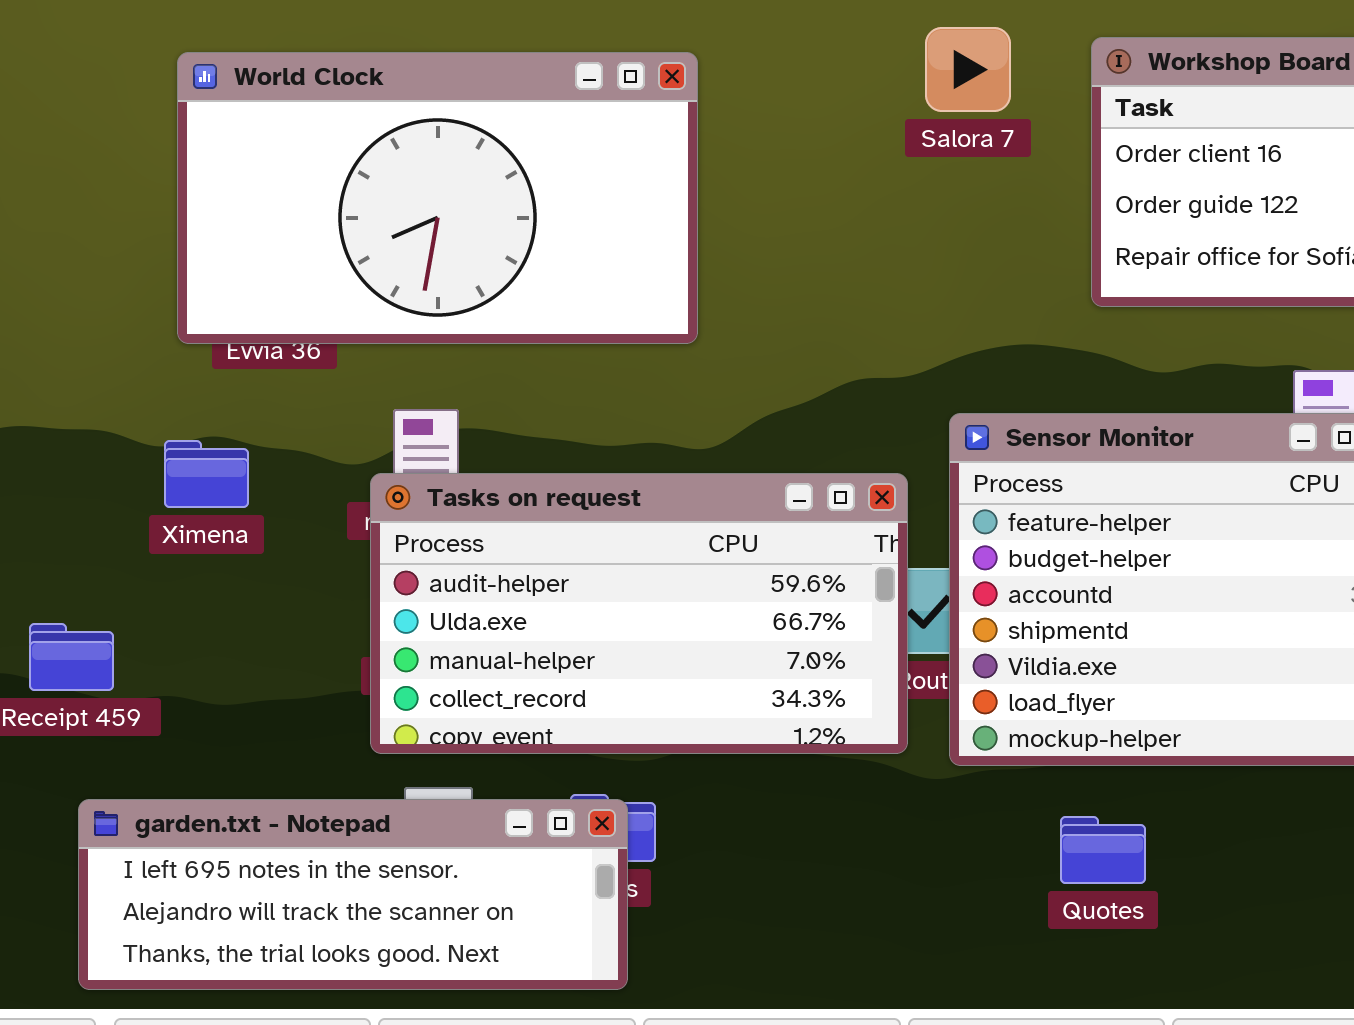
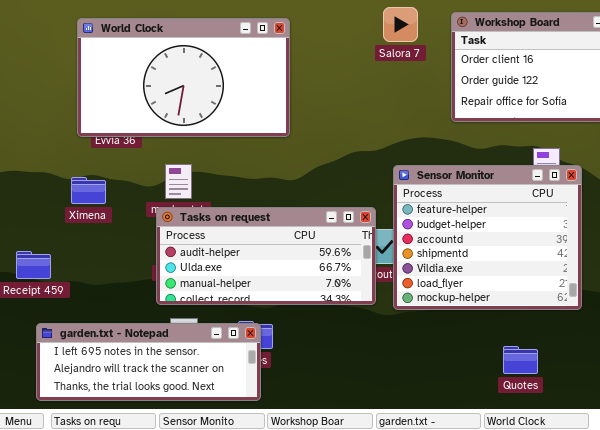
Tasks on request: [370,473,908,754] -> [156,207,376,305], resized
Quotes: [1060,816,1146,884] -> [503,346,538,374], moved

